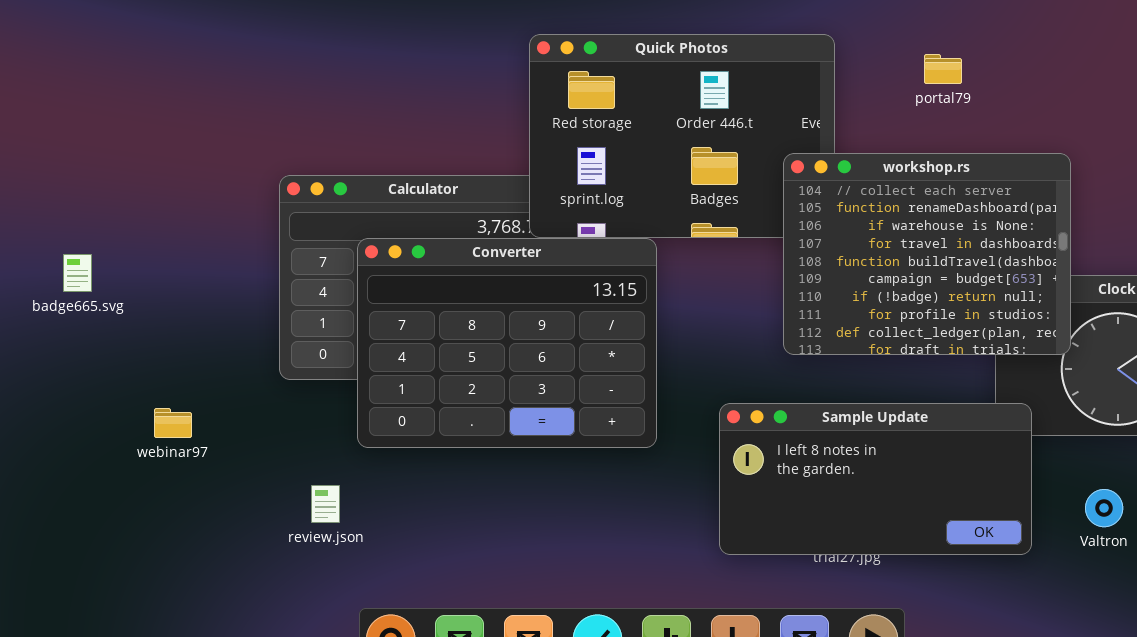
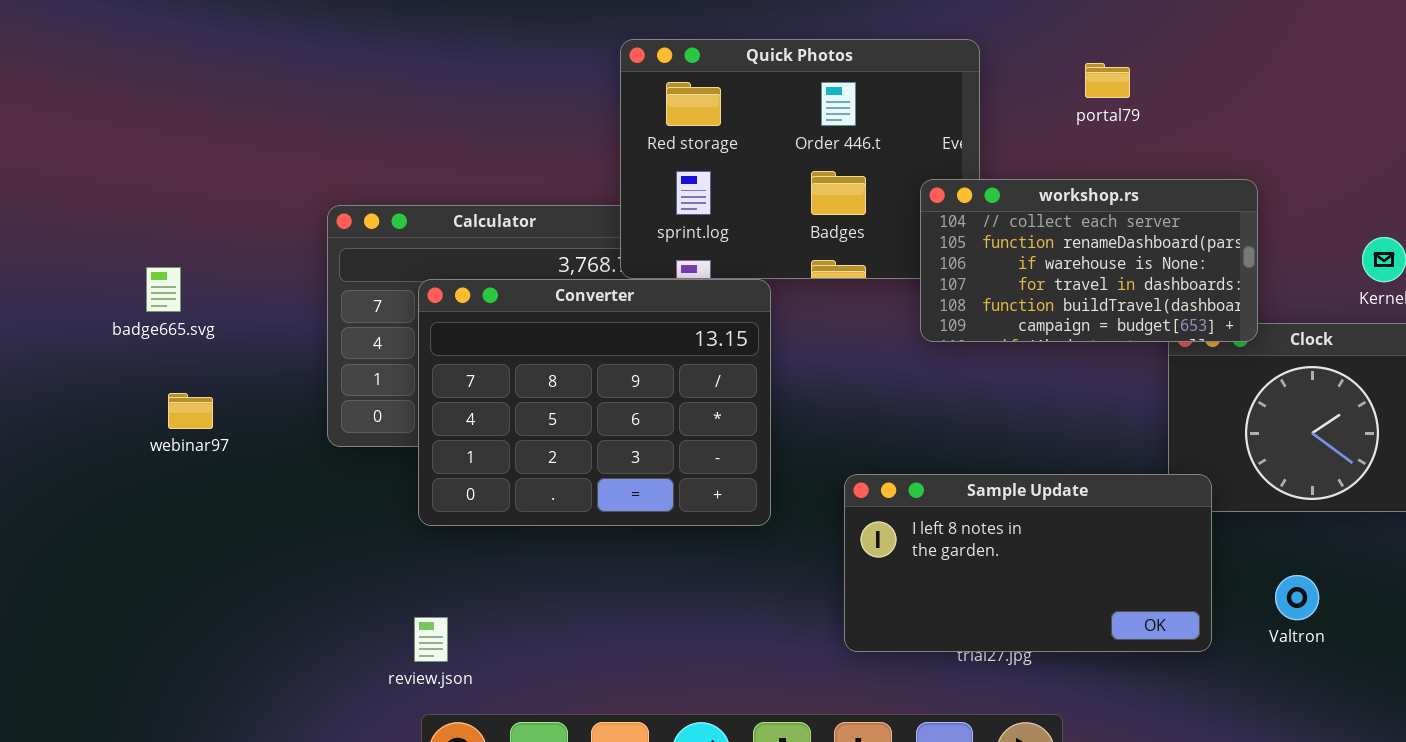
workshop.rs: [783,153,1071,355] -> [920,179,1258,342], resized
badge665.svg: [63,254,92,292] -> [146,267,181,312], moved
webinar97: [154,408,192,438] -> [168,393,213,429], moved
review.json: [311,485,340,523] -> [414,617,448,662], moved

